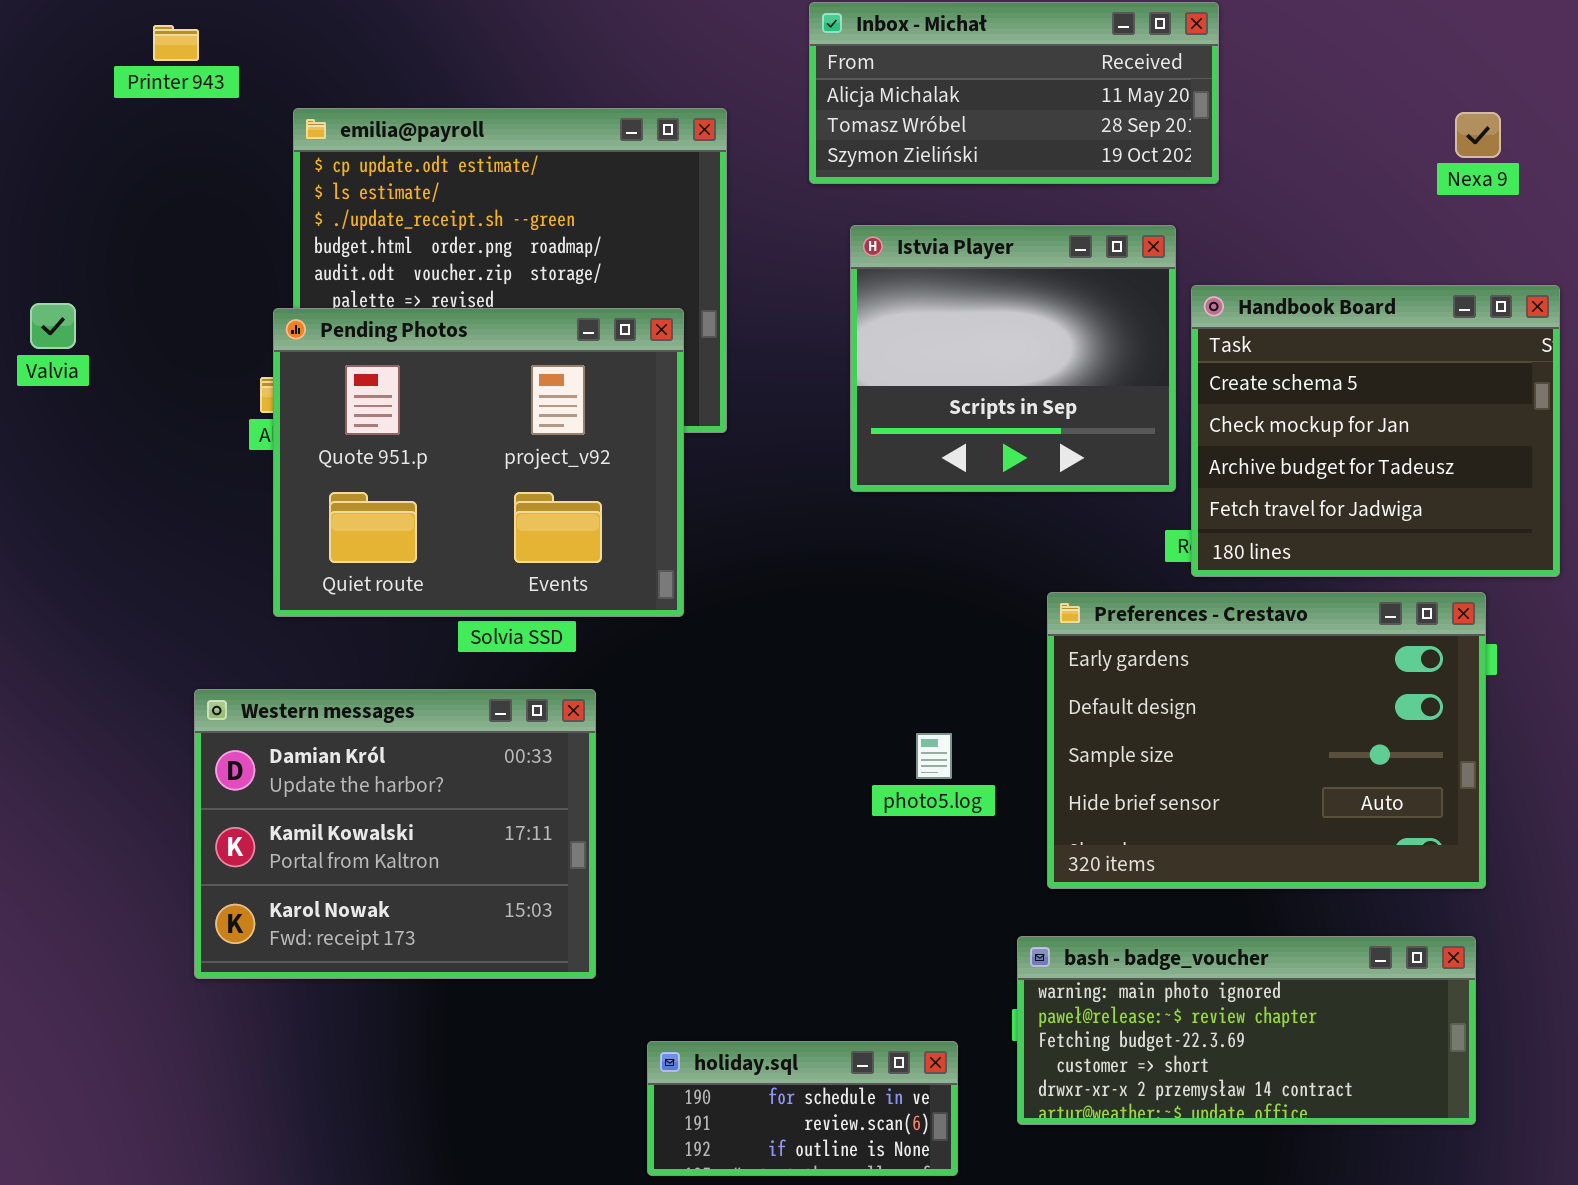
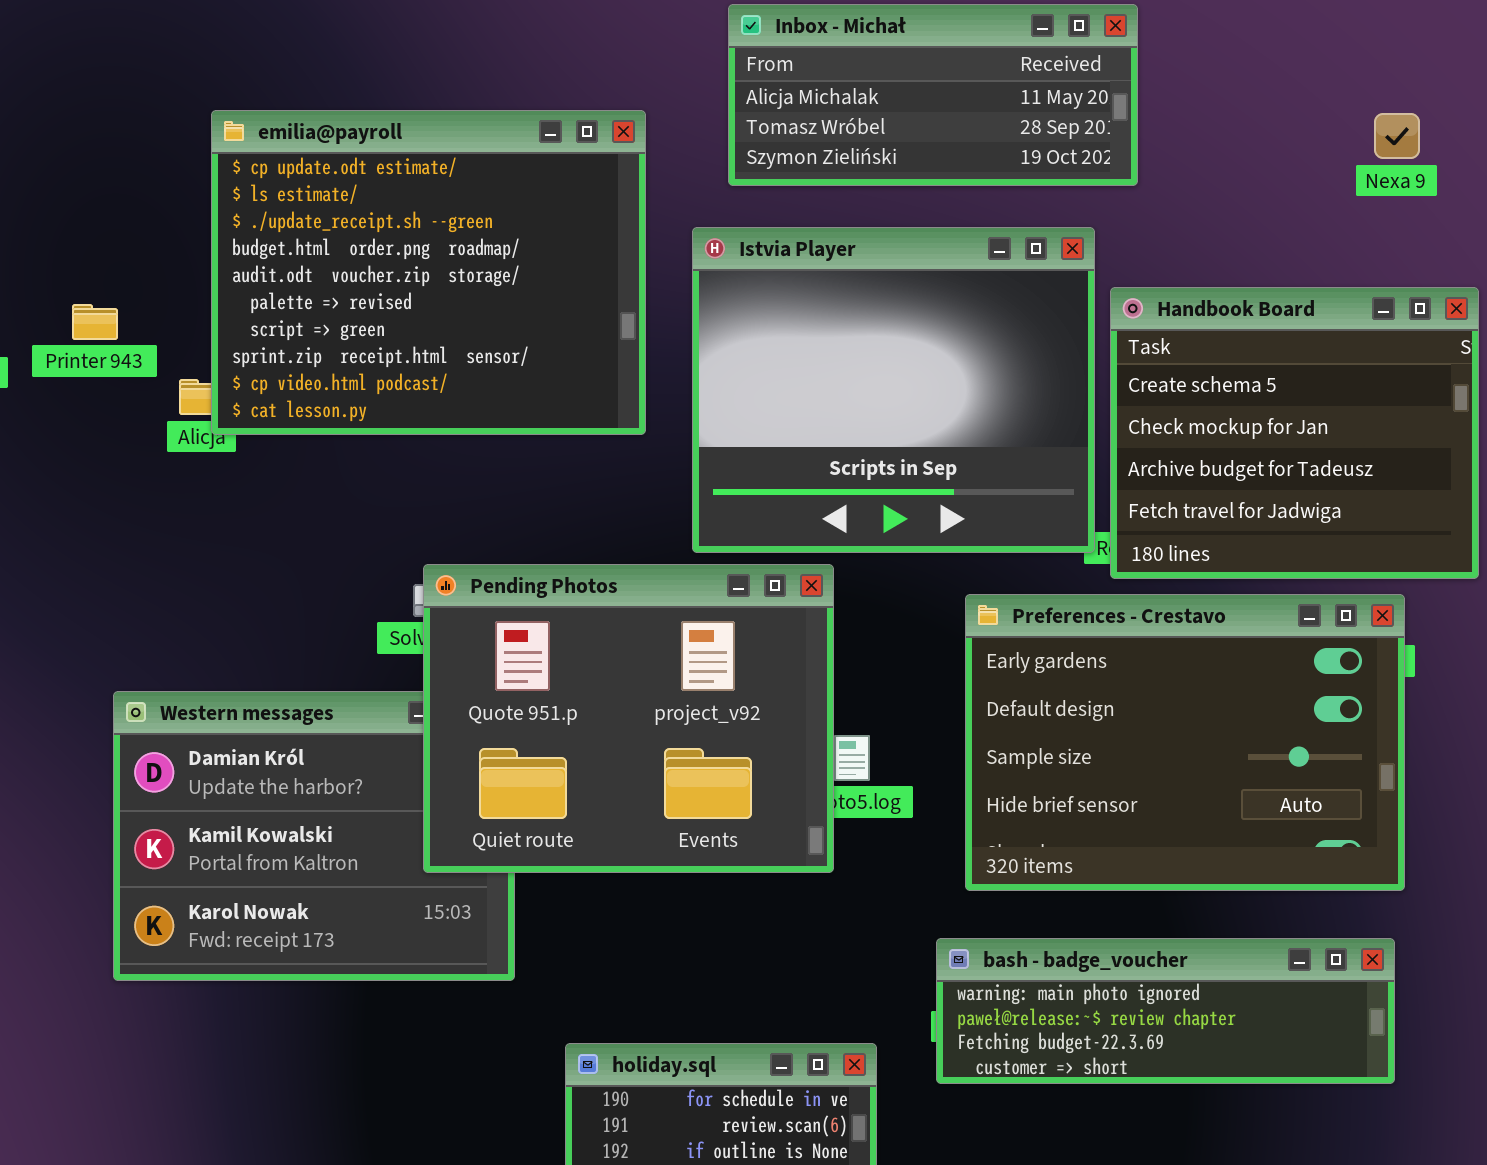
Printer 943: [153,25,199,61] -> [72,304,118,340], moved
Istvia Player: [850,225,1176,492] -> [692,227,1095,553], resized
Pending Photos: [273,308,684,617] -> [423,564,834,873], moved
bash - badge_voucher: [1017,936,1476,1125] -> [936,938,1395,1084], resized

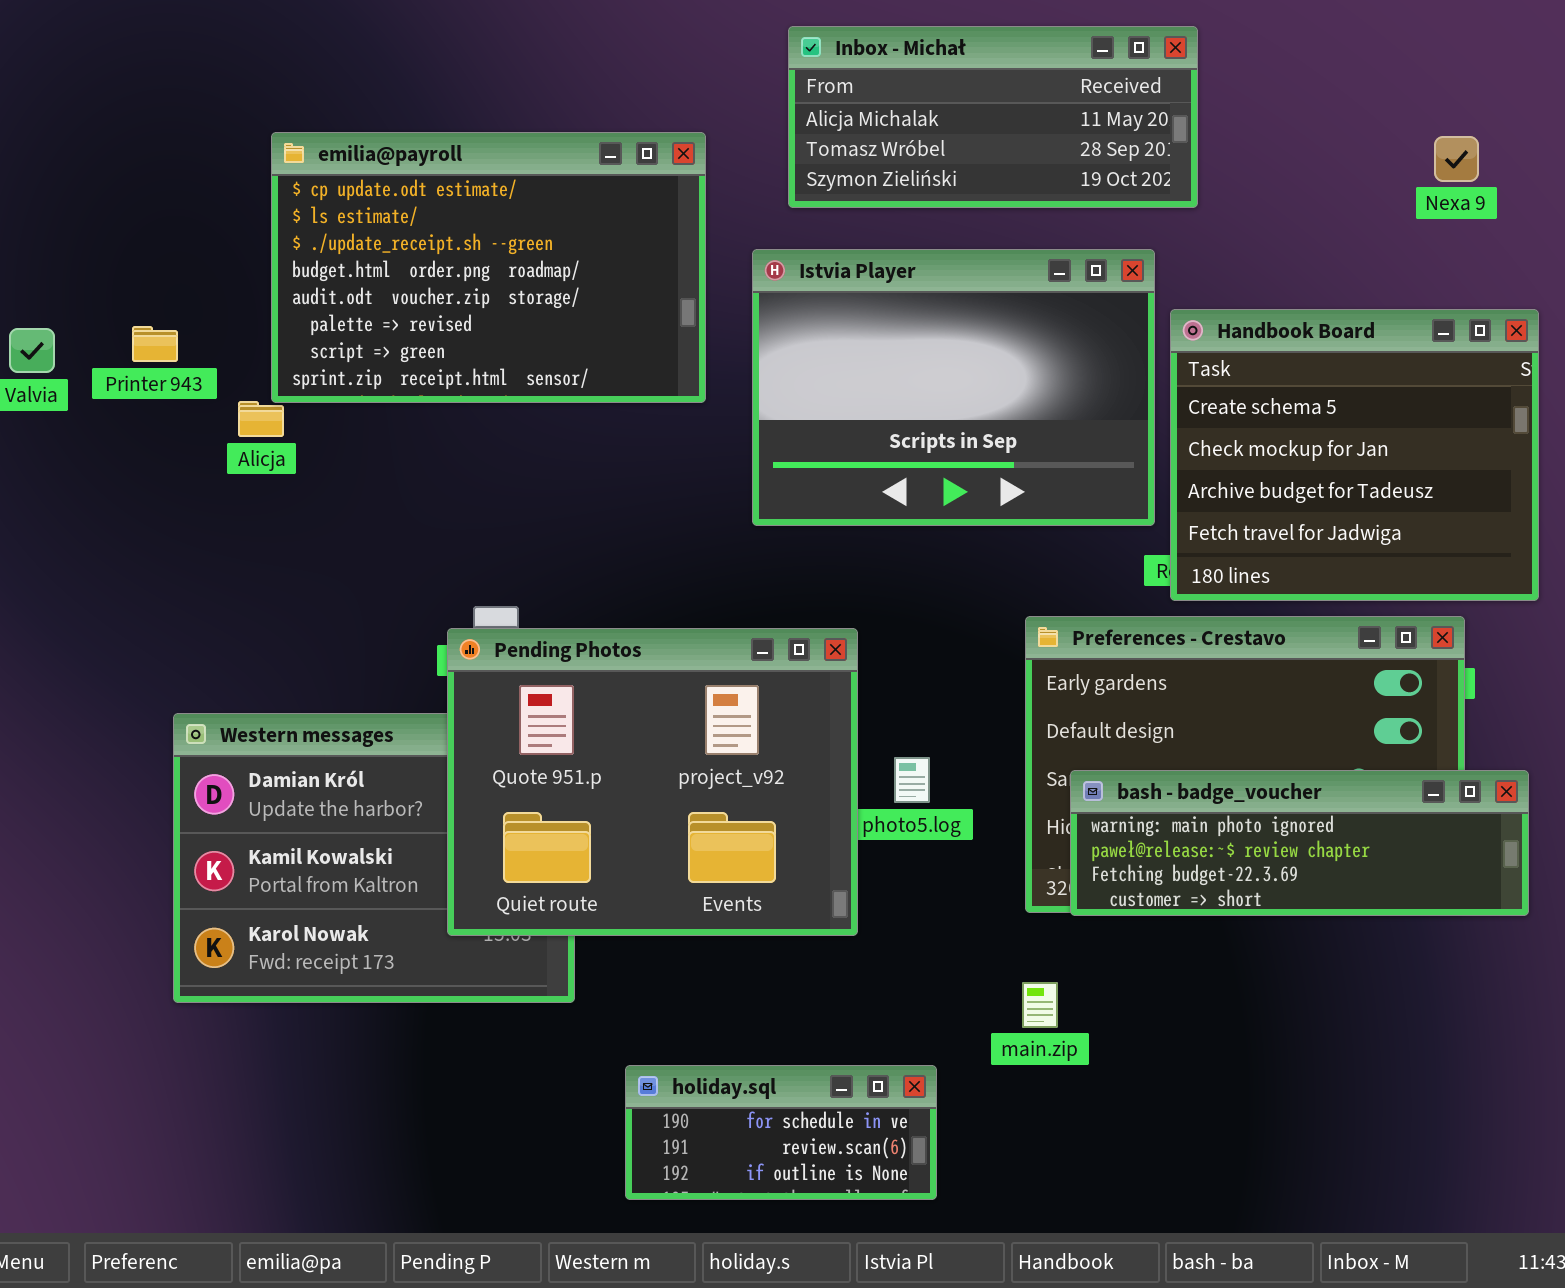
emilia@payroll: [211,110,646,435] -> [271,132,706,403], resized
Istvia Player: [692,227,1095,553] -> [752,249,1155,526], resized
Pending Photos: [423,564,834,873] -> [447,628,858,936], moved
bash - badge_voucher: [936,938,1395,1084] -> [1070,770,1529,916], moved

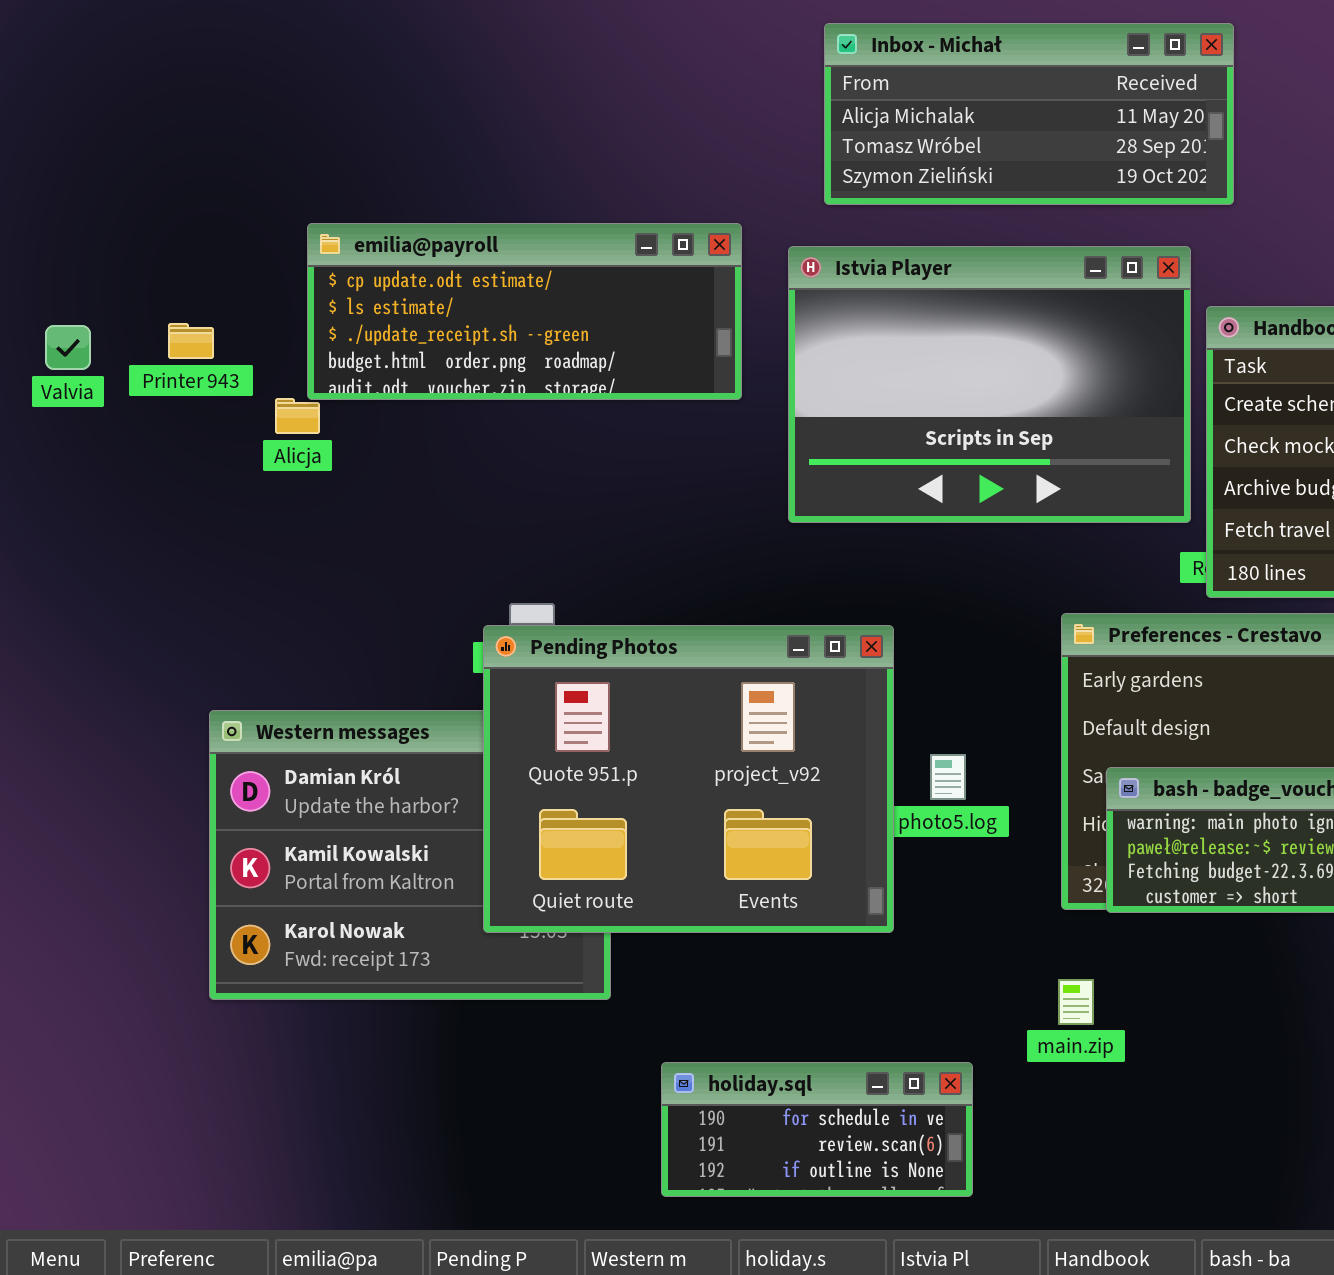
emilia@payroll: [271,132,706,403] -> [307,223,742,400], resized

